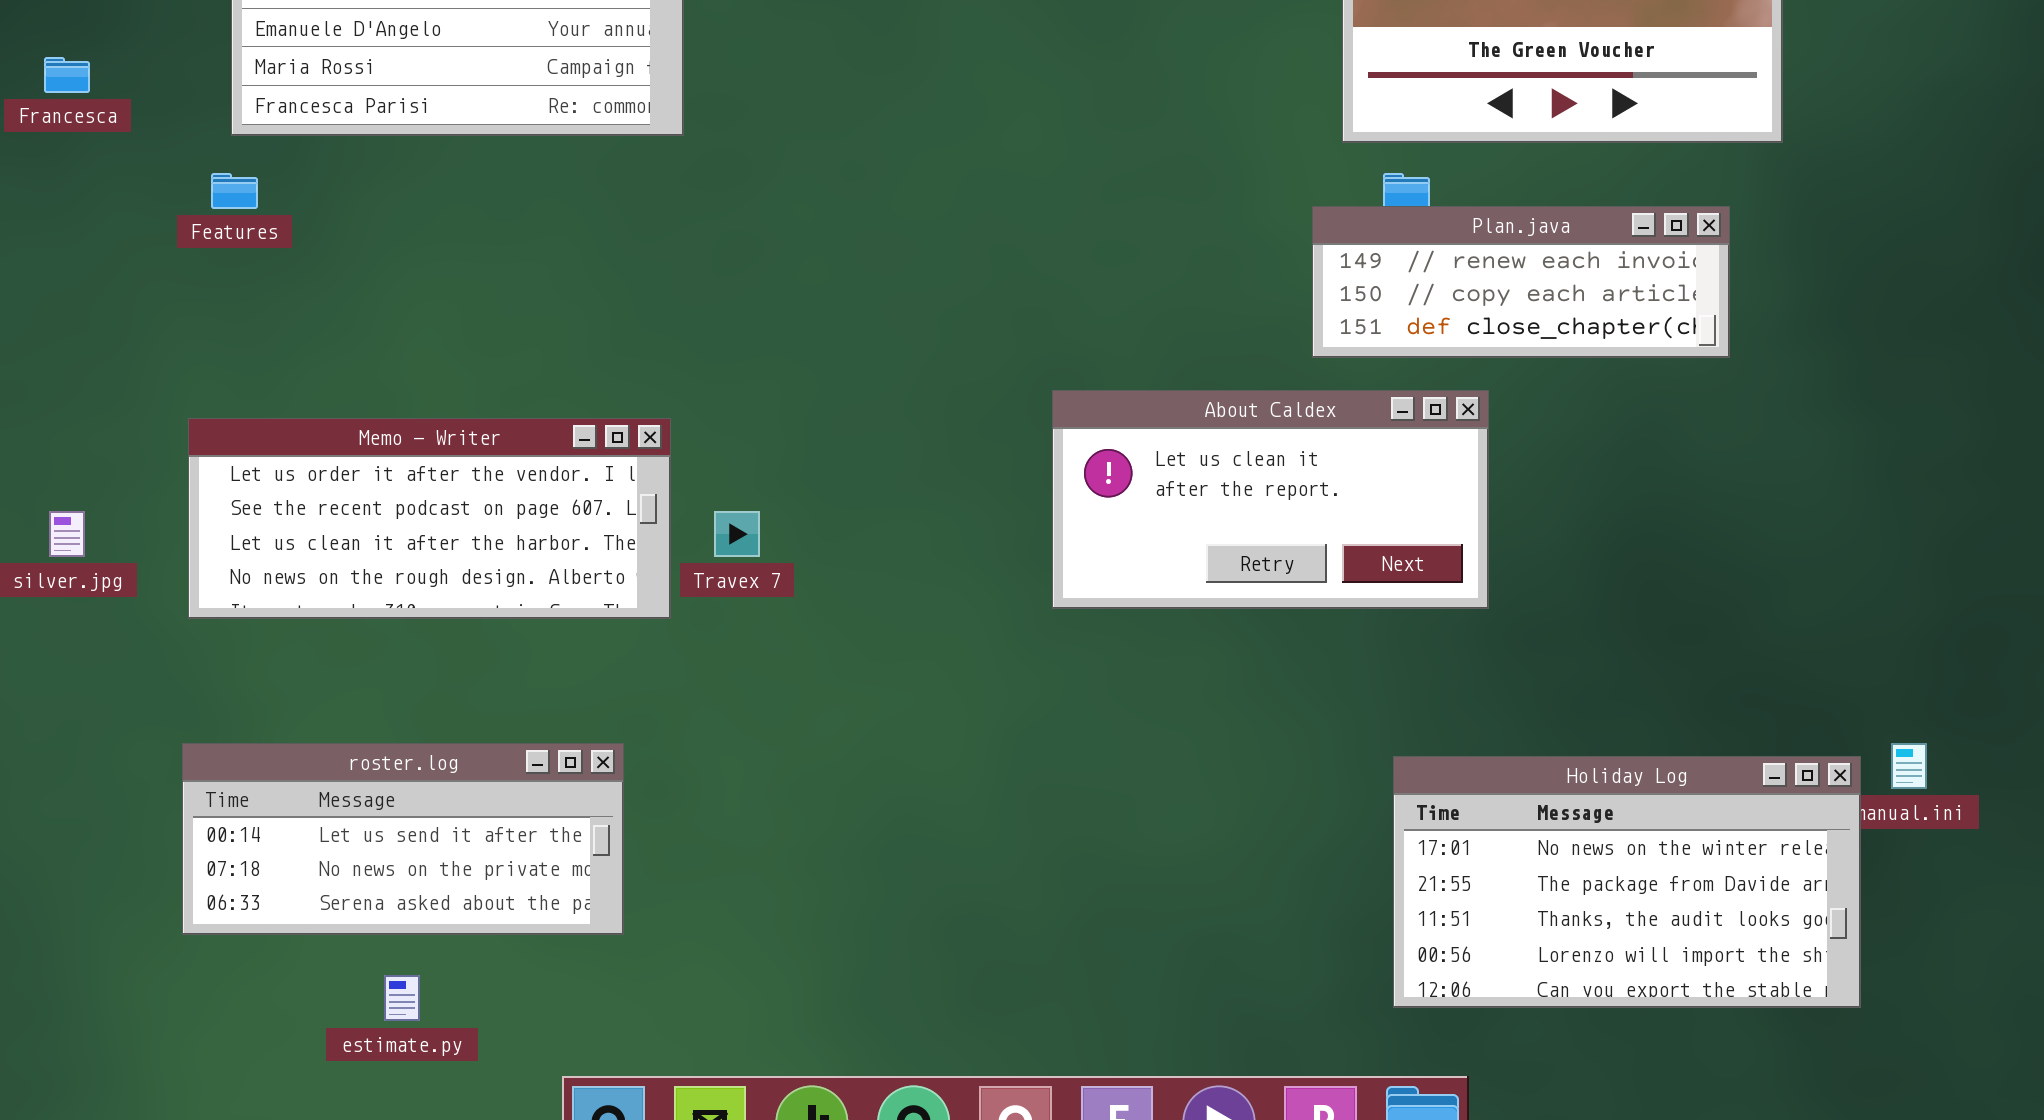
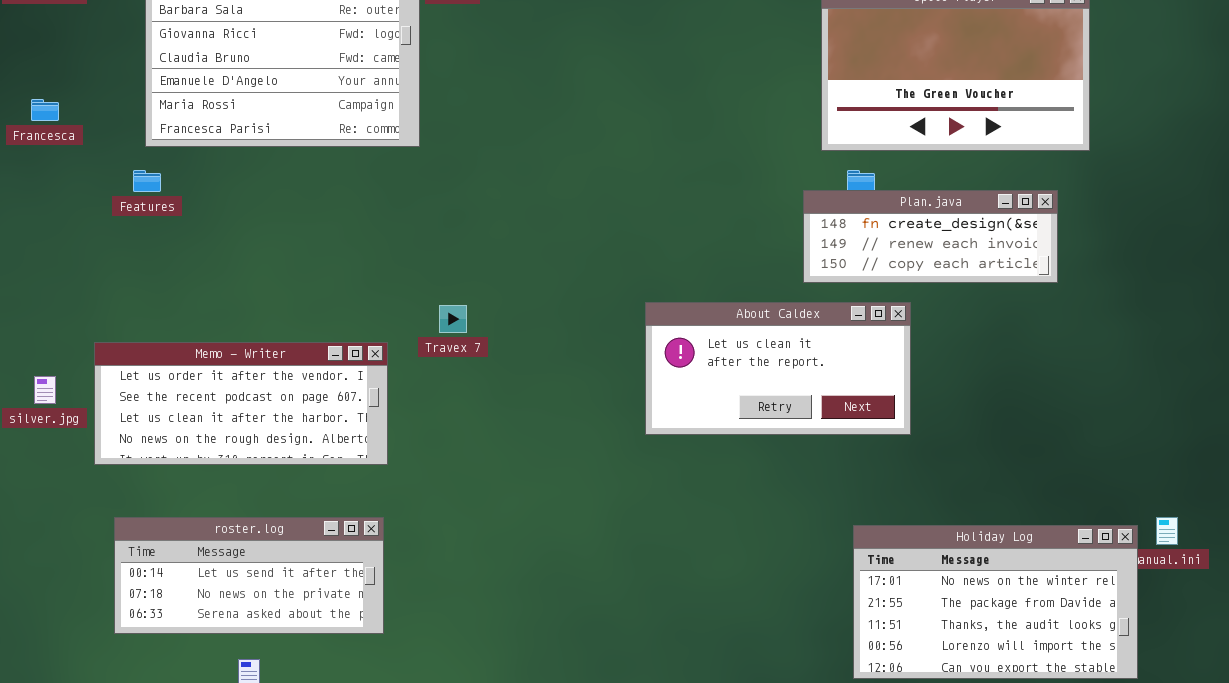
Plan.java: [1312,206,1730,358] -> [803,190,1058,283], scrolled up 1 row
Memo - Writer: [188,418,671,619] -> [94,342,388,465], moved
Travex 7: [714,511,760,557] -> [439,305,467,333], moved

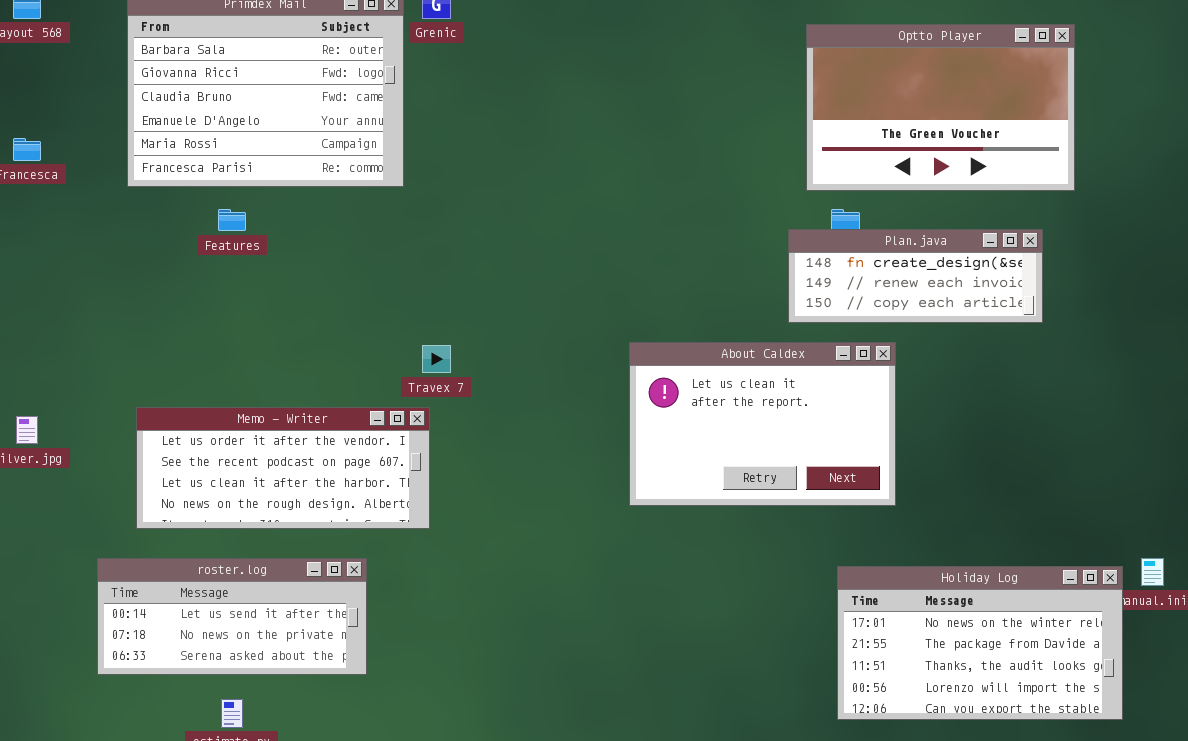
Features: [133,170,161,192] -> [218,209,246,231], moved
About Caldex: [645,302,911,435] -> [629,342,896,506], resized
Memo - Writer: [94,342,388,465] -> [136,407,430,529], moved

